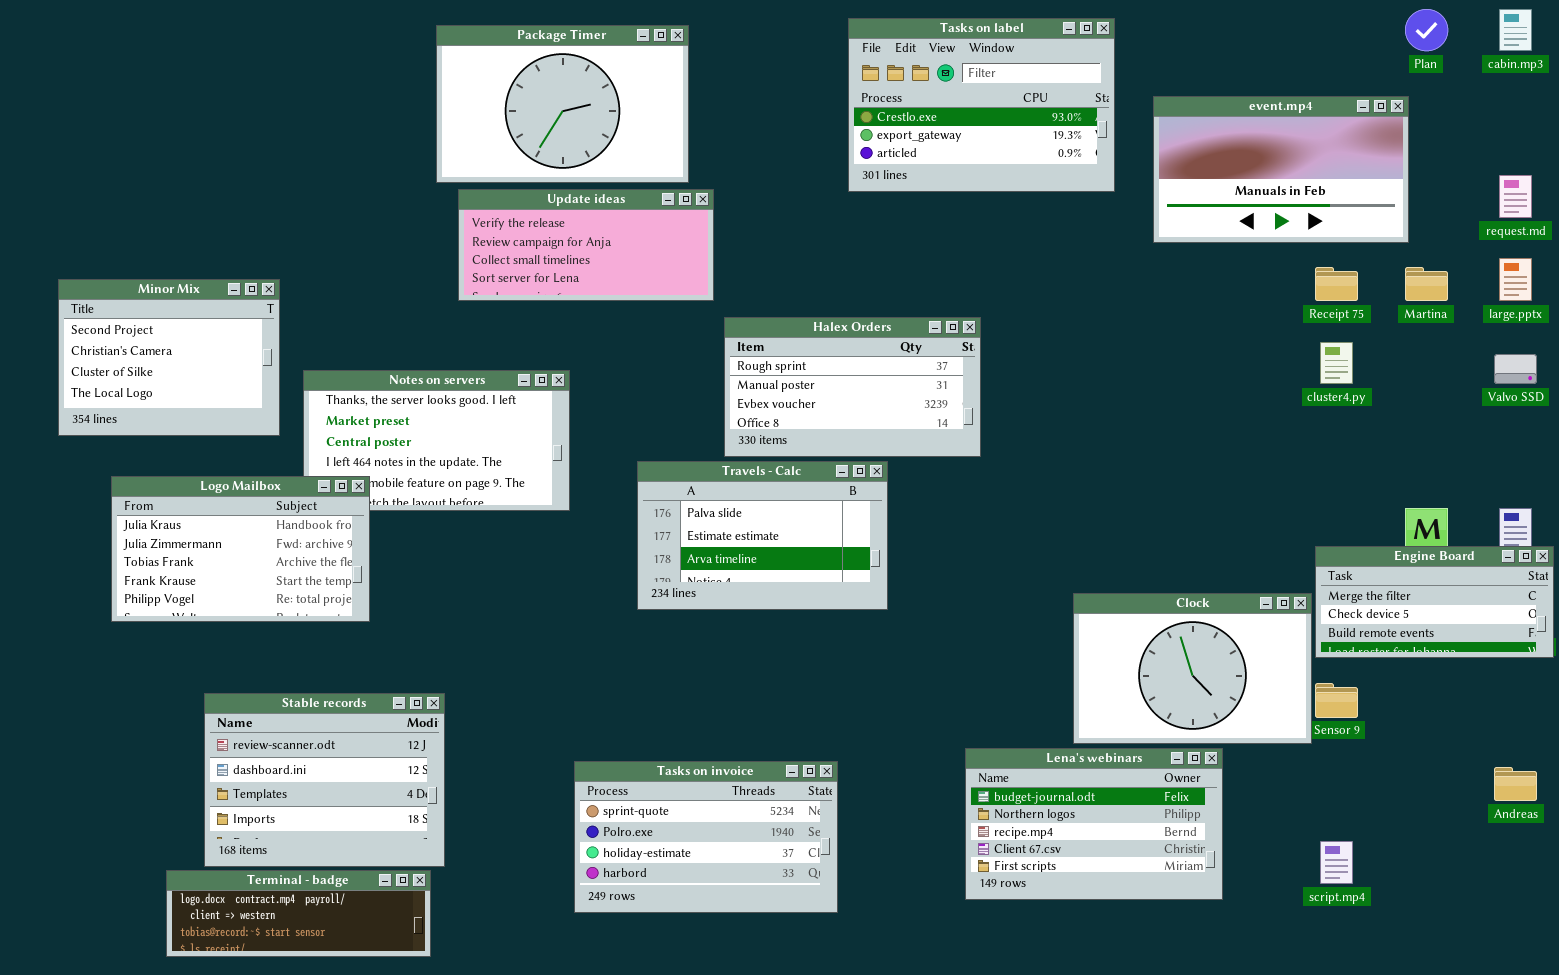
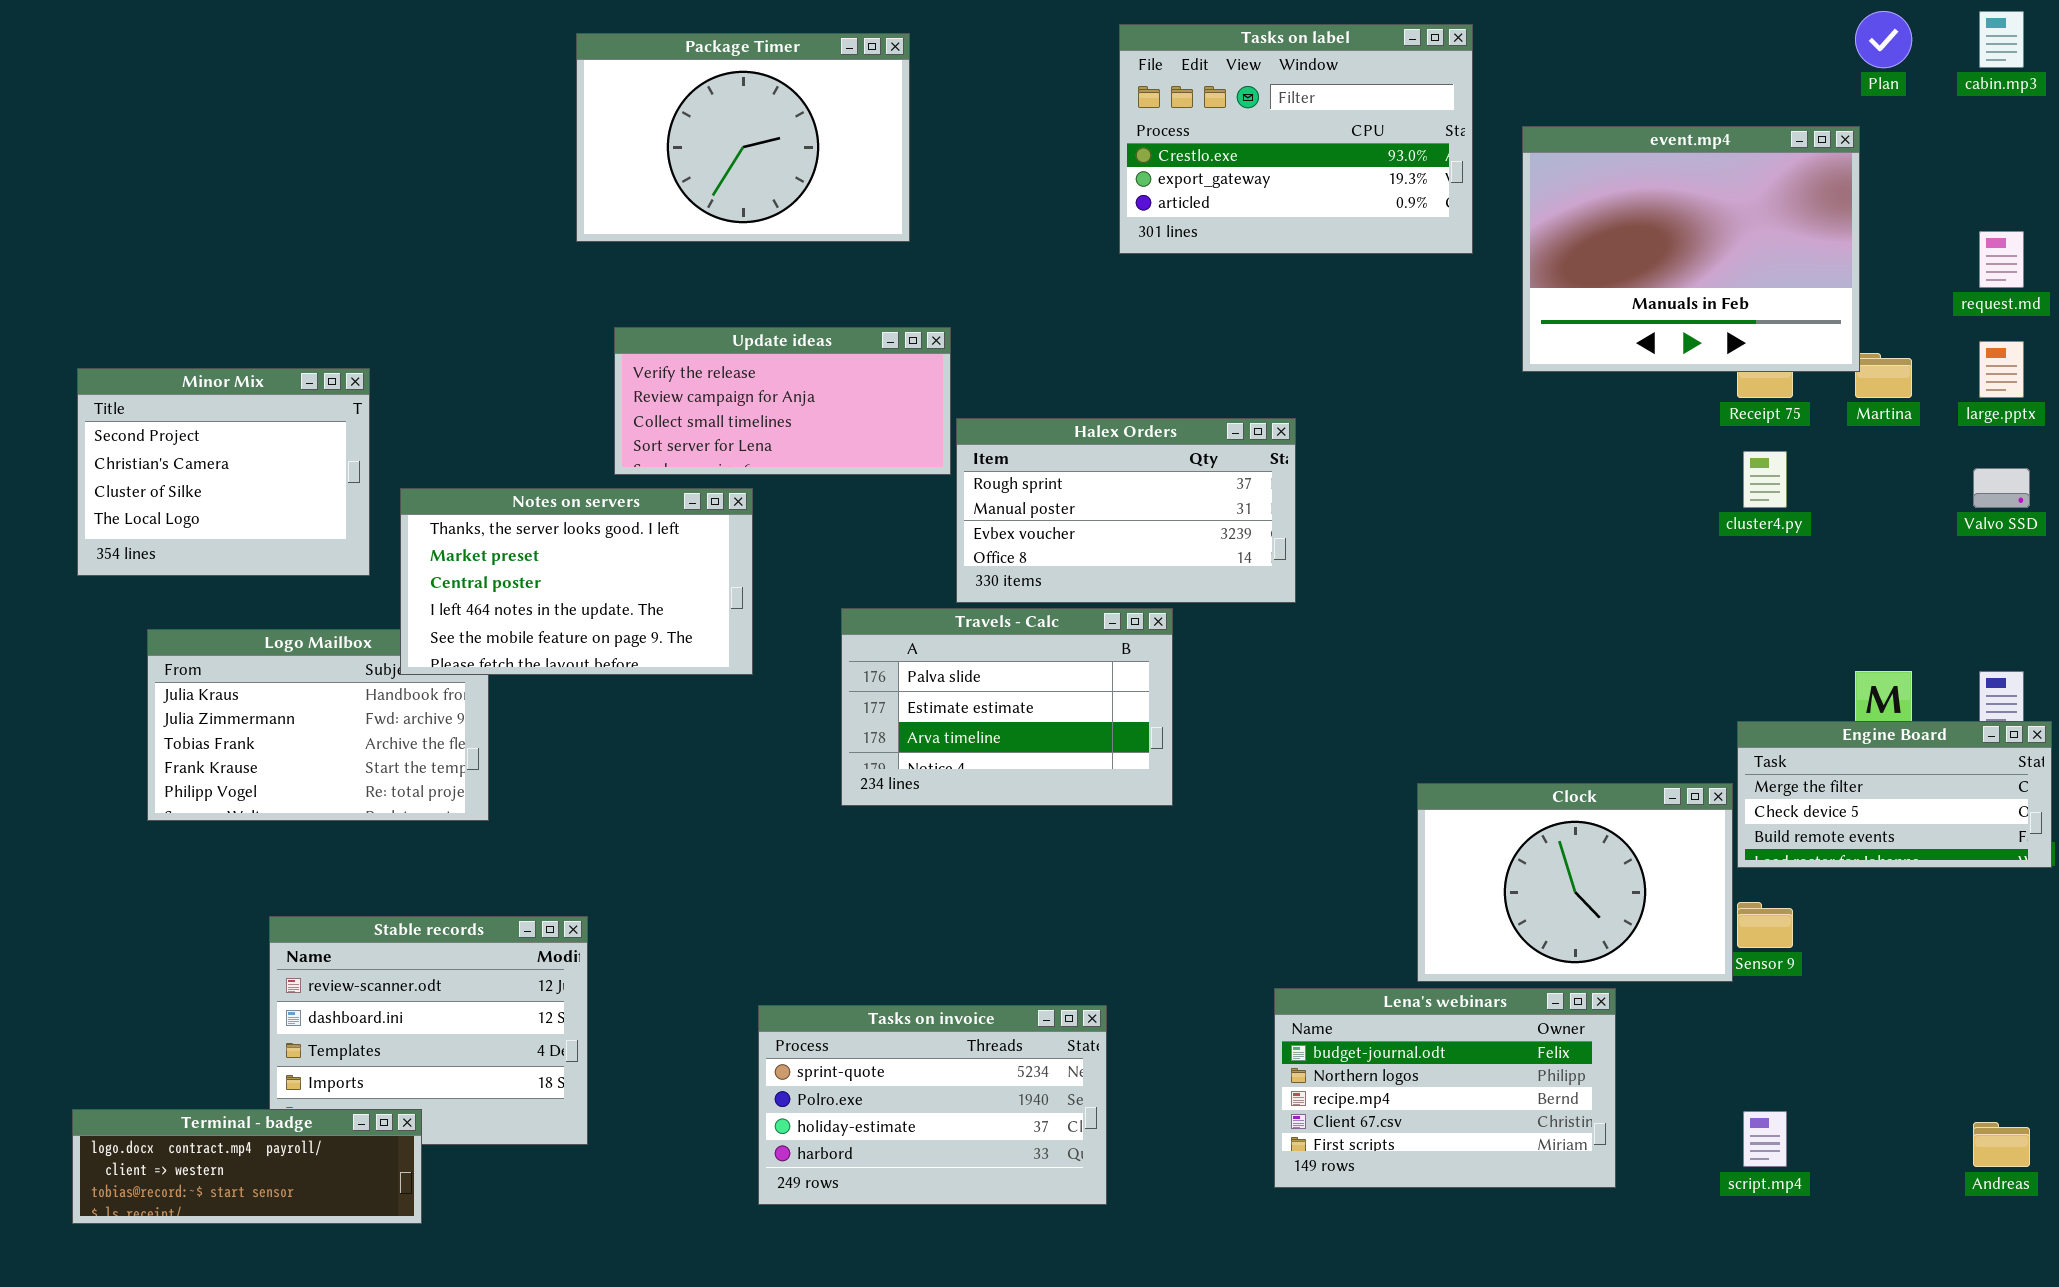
event.mp4: [1153,96,1409,243] -> [1522,126,1860,372], resized
Update ideas: [458,189,714,301] -> [614,327,951,475], moved
Notes on servers: [303,370,570,511] -> [400,488,753,675], raised
Andreas: [1494,767,1537,801] -> [1973,1122,2030,1167], moved
Terminal - badge: [166,870,431,957] -> [72,1109,422,1224], moved

